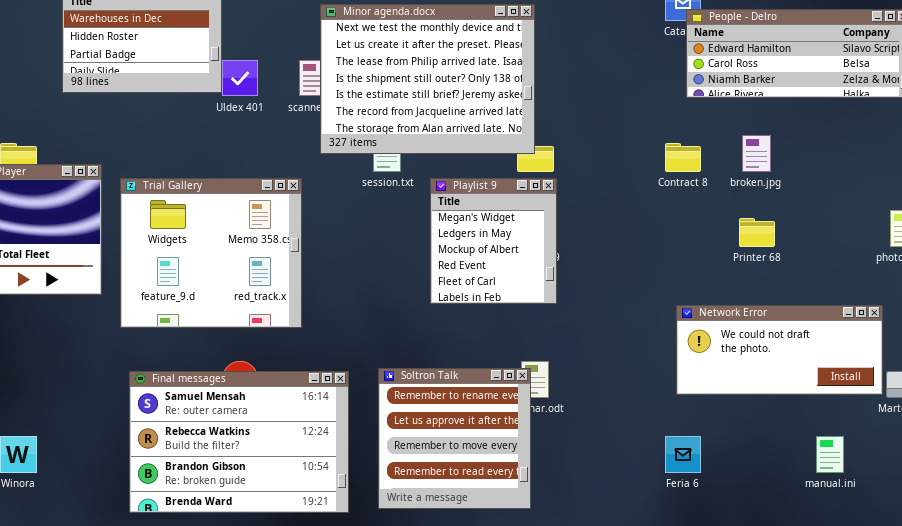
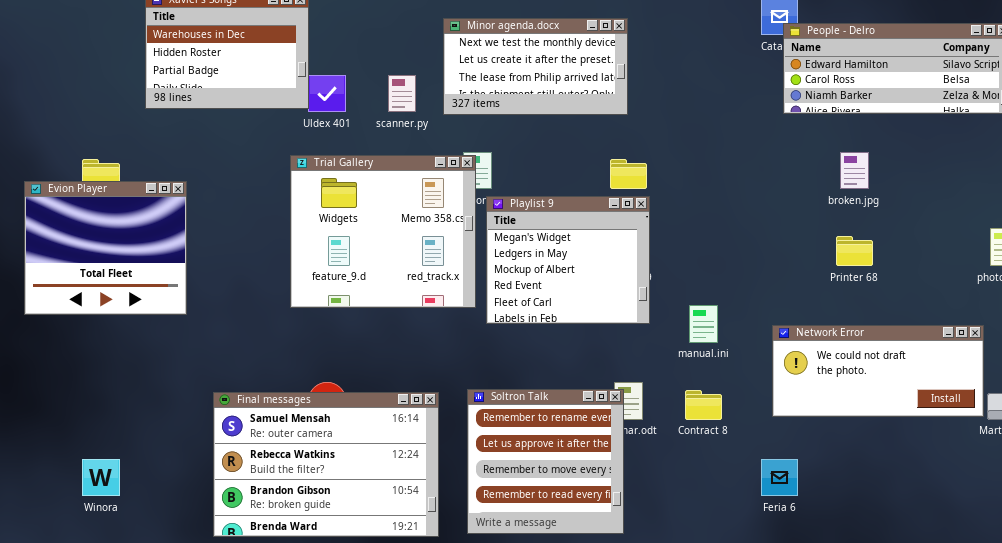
Minor agenda.docx: [320,4,535,154] -> [443,18,628,115], resized
Contract 8: [665,143,701,172] -> [685,390,722,420], moved
Trial Gallery: [120,178,302,328] -> [290,155,476,308], moved
Playlist 9: [430,178,557,304] -> [486,196,650,324], resized
manual.ini: [816,436,844,473] -> [689,305,718,343], moved

